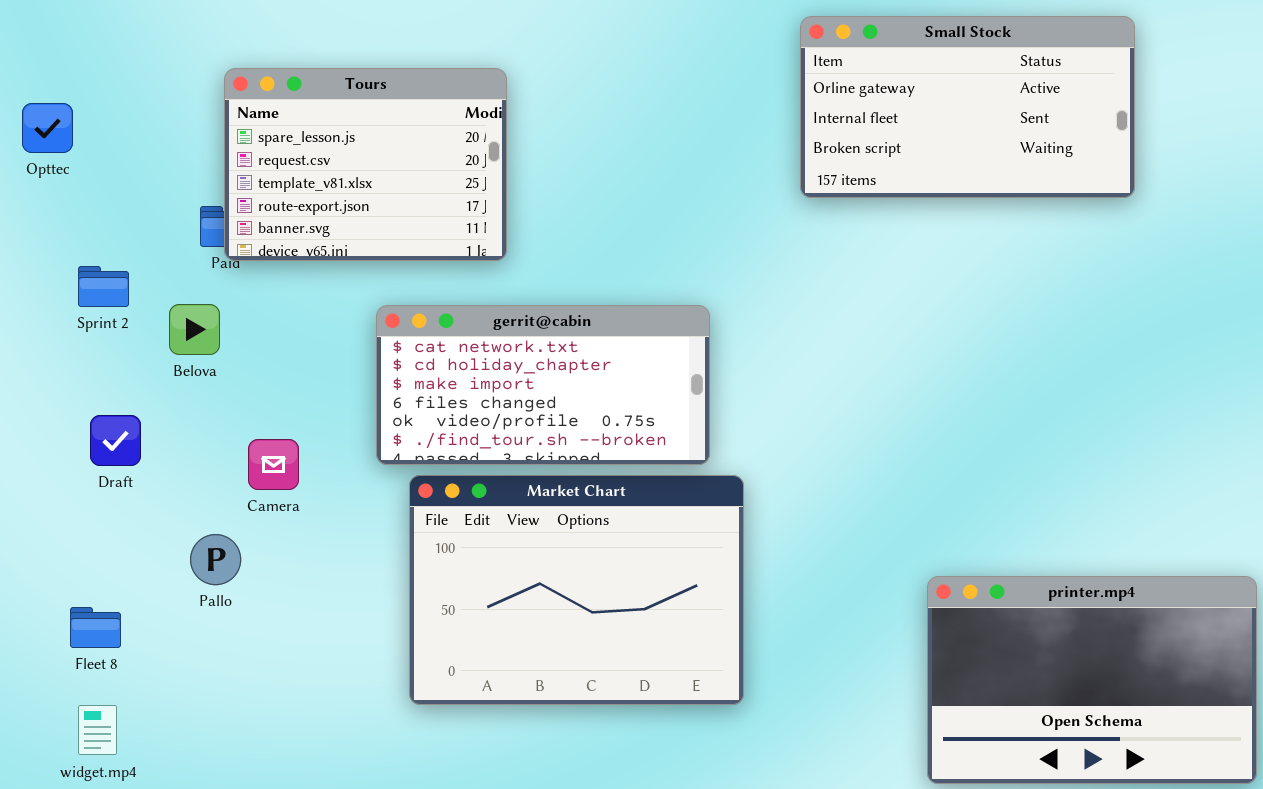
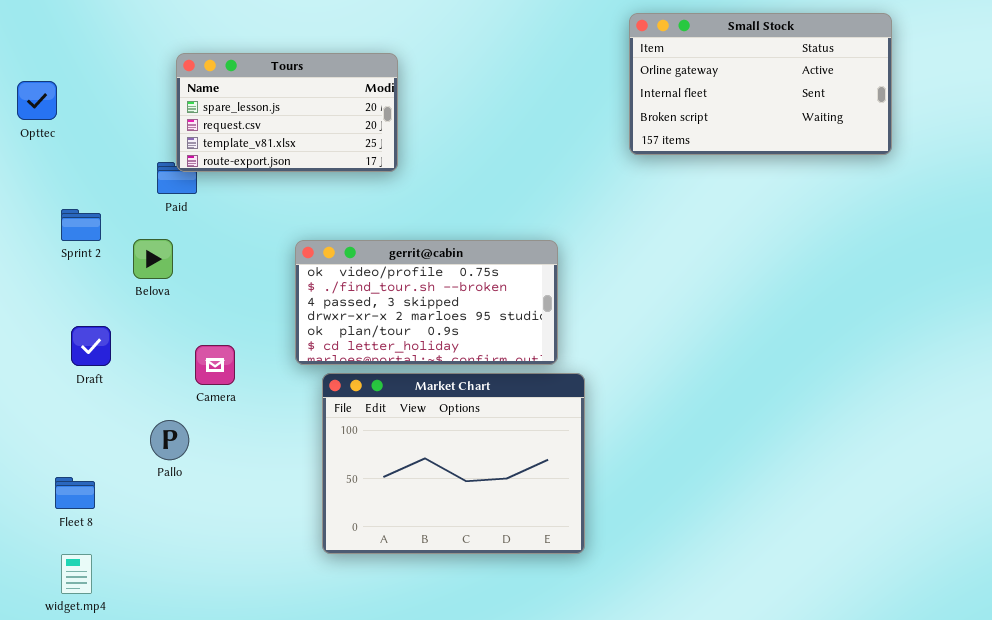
Tours: [224,68,507,261] -> [176,53,398,172], resized
gerrit@cabin: [376,305,710,465] -> [295,240,558,365], scrolled down 4 rows
printer.mp4: [927,576,1257,784] -> none, closed

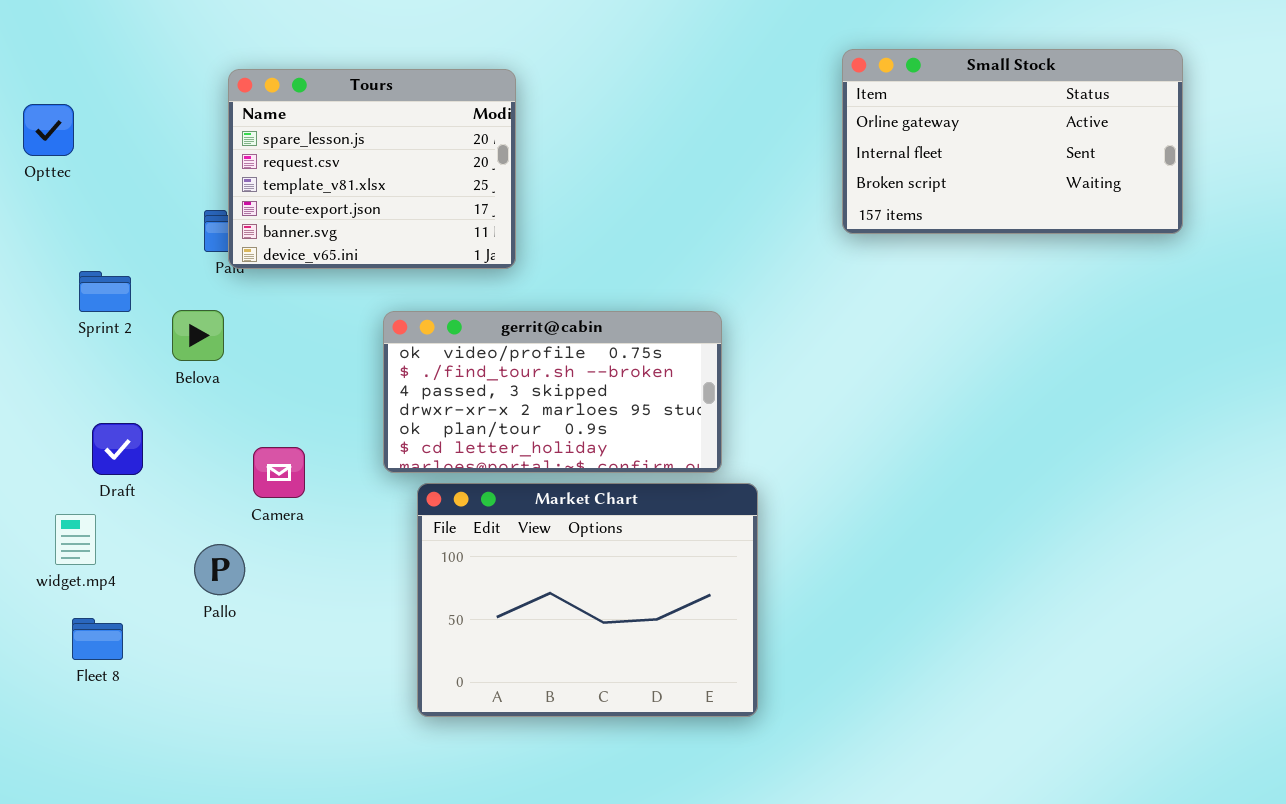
Small Stock: [629,13,892,155] -> [842,49,1183,234], moved
Tours: [176,53,398,172] -> [228,69,516,269], resized
widget.mp4: [61,554,92,594] -> [55,514,96,565], moved

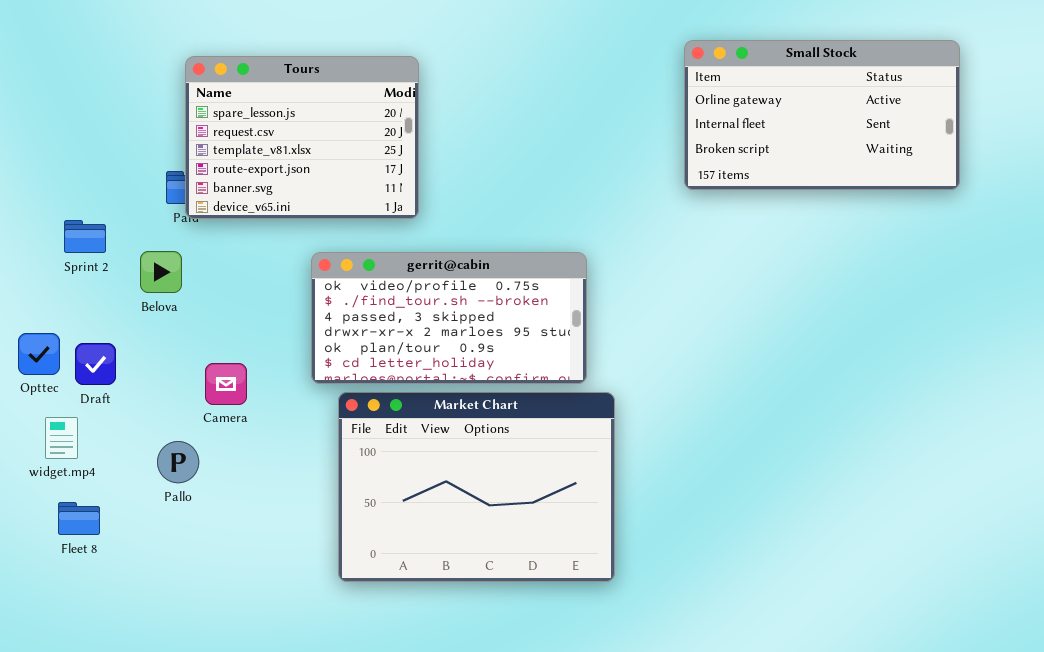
Opttec: [23,104,74,156] -> [18,333,60,375], moved

